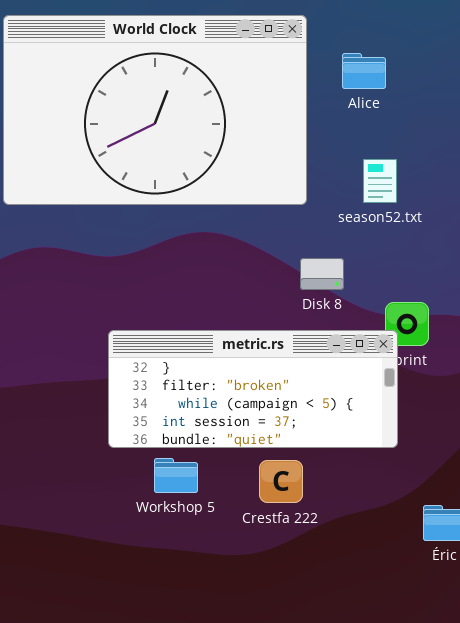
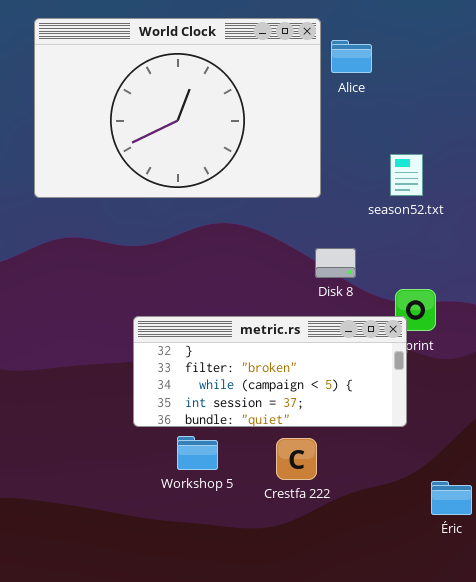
Alice: [342,53,386,89] -> [331,40,372,73], moved
season52.txt: [363,159,397,203] -> [390,154,423,196], moved

